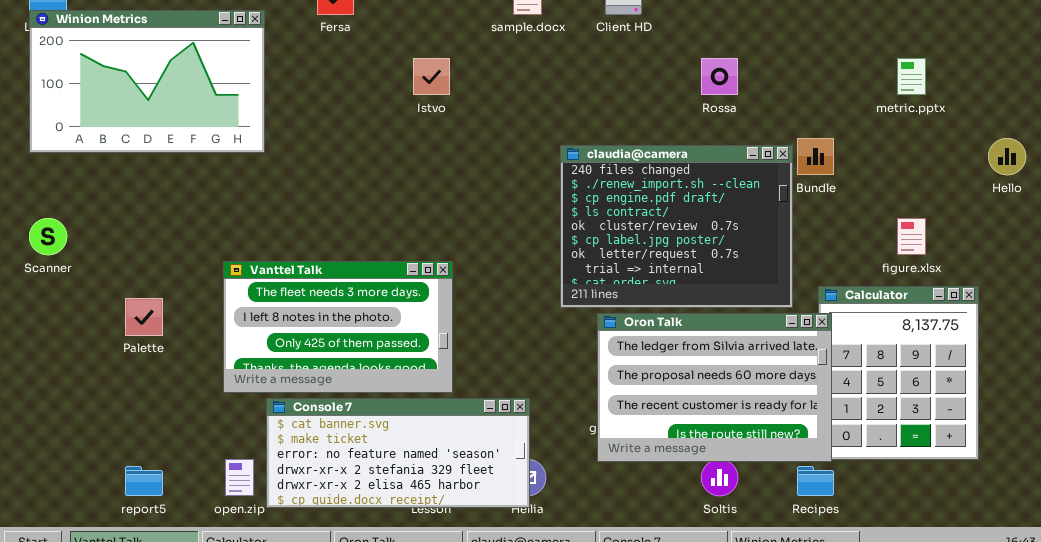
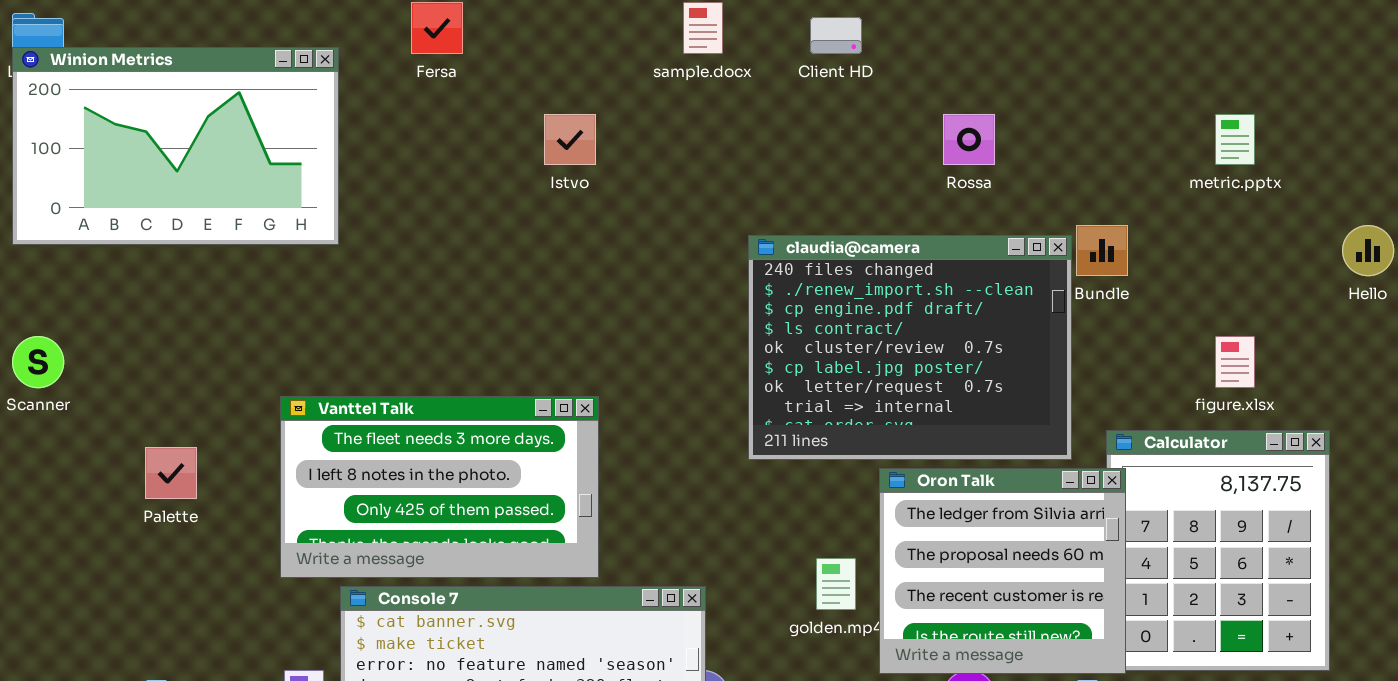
Oron Talk: [597,313,832,462] -> [879,468,1126,674], resized

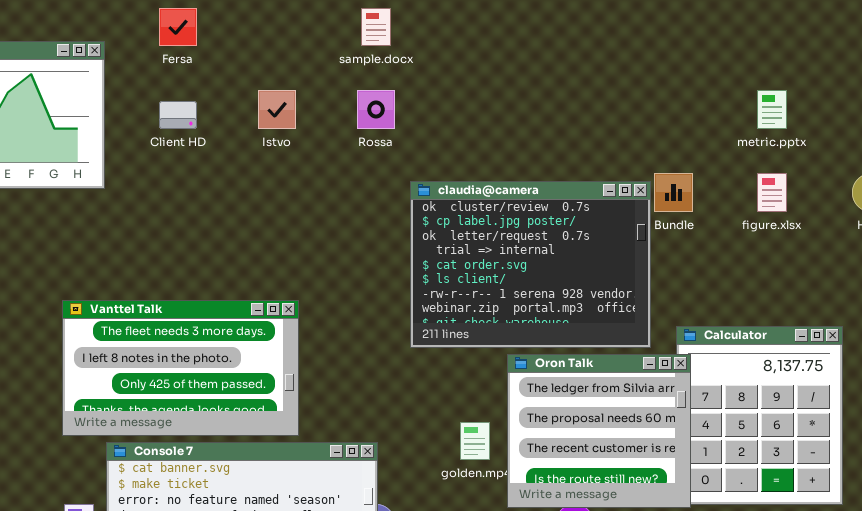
Client HD: [810,17,862,54] -> [159,101,197,129], moved
Rossa: [943,114,995,165] -> [357,90,395,129], moved
claudia@camera: [748,235,1072,460] -> [410,181,651,348], scrolled down 4 rows
figure.xlsx: [1215,336,1255,388] -> [757,173,787,212], moved

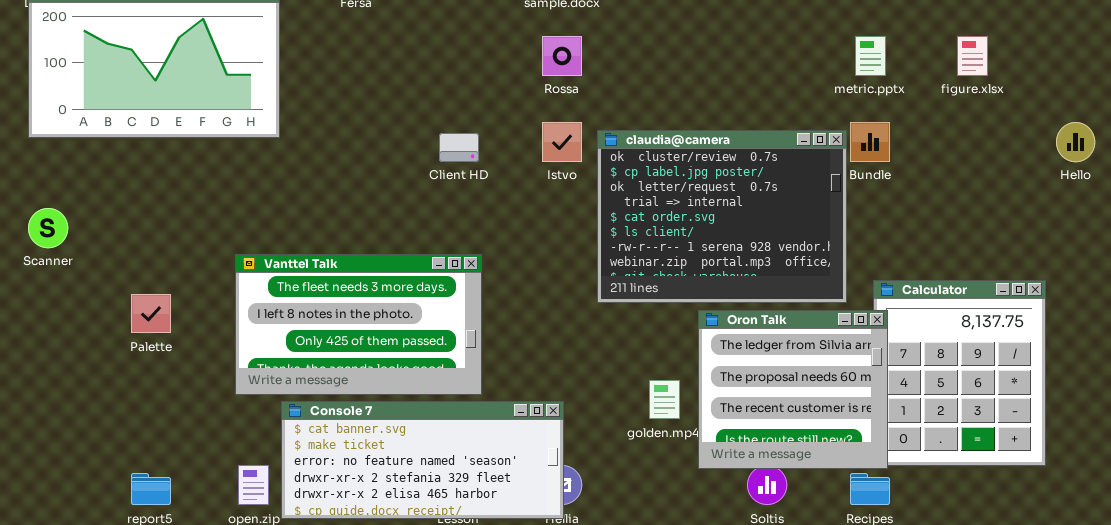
Istvo: [258,90,296,129] -> [542,122,582,162], moved
metric.pptx: [757,90,787,129] -> [855,36,886,76], moved
Client HD: [159,101,197,129] -> [439,133,479,162], moved
figure.xlsx: [757,173,787,212] -> [957,36,988,76], moved

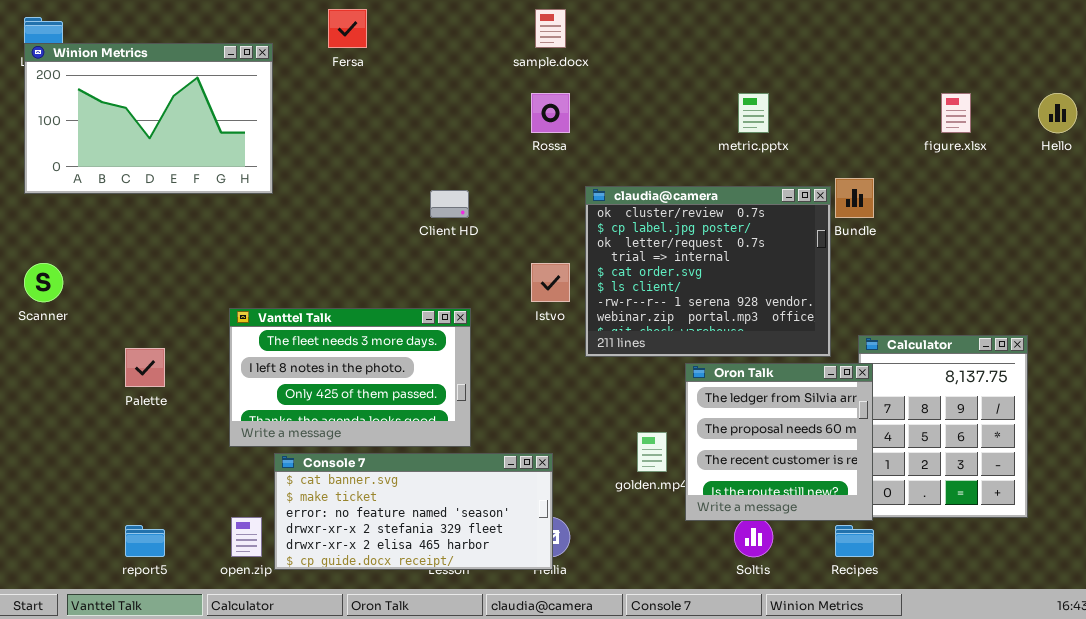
metric.pptx: [855,36,886,76] -> [738,93,769,133], moved
Istvo: [542,122,582,162] -> [531,263,570,302], moved
Hello: [1056,122,1095,162] -> [1038,93,1077,133], moved

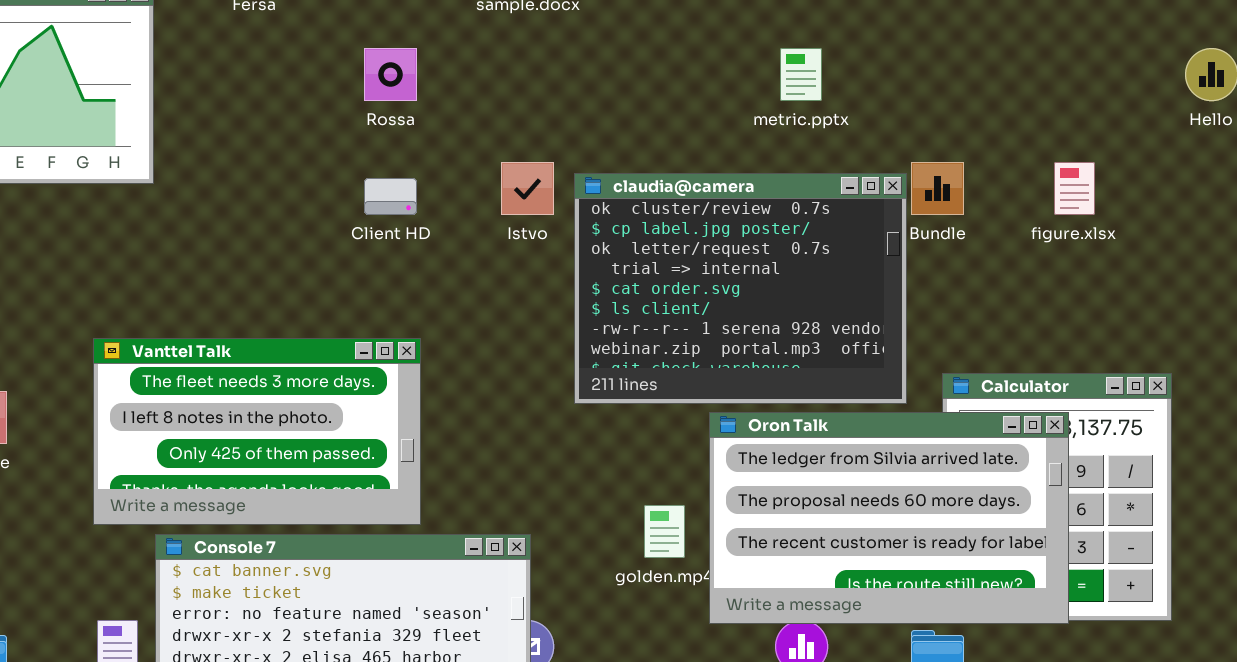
Rossa: [531,93,570,133] -> [364,48,417,101], moved
figure.xlsx: [941,93,971,133] -> [1054,162,1095,215], moved
Istvo: [531,263,570,302] -> [501,162,554,215], moved
Oron Talk: [685,363,873,521] -> [709,412,1069,624], resized

